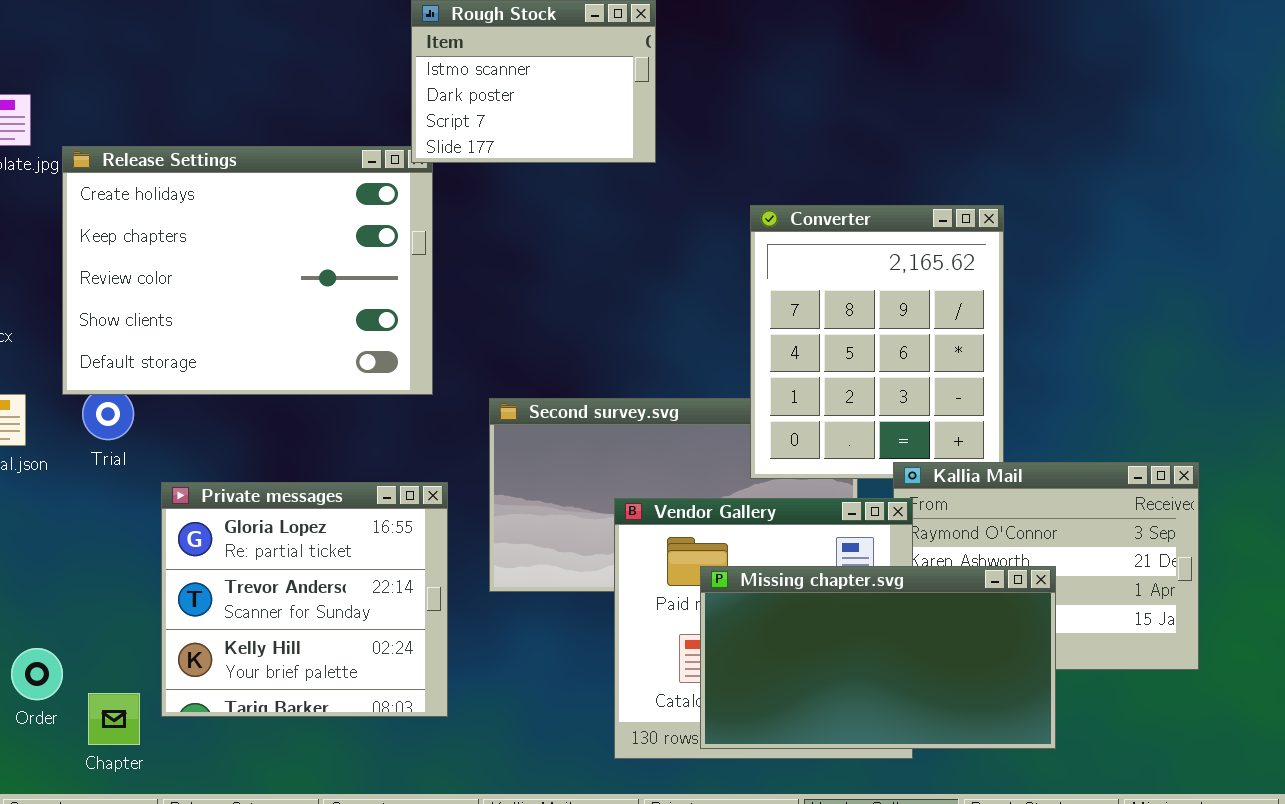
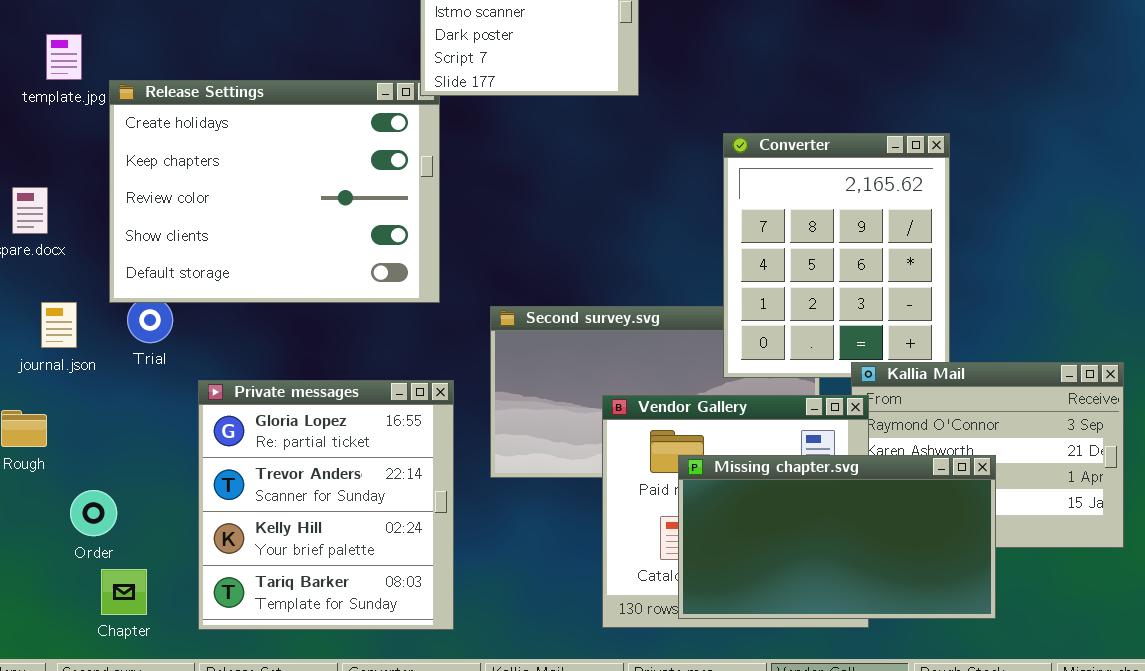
Private messages: [161,482,448,717] -> [198,380,454,630], resized
Order: [11,648,63,700] -> [70,490,117,536], moved
Chapter: [88,693,140,745] -> [101,569,147,615], moved

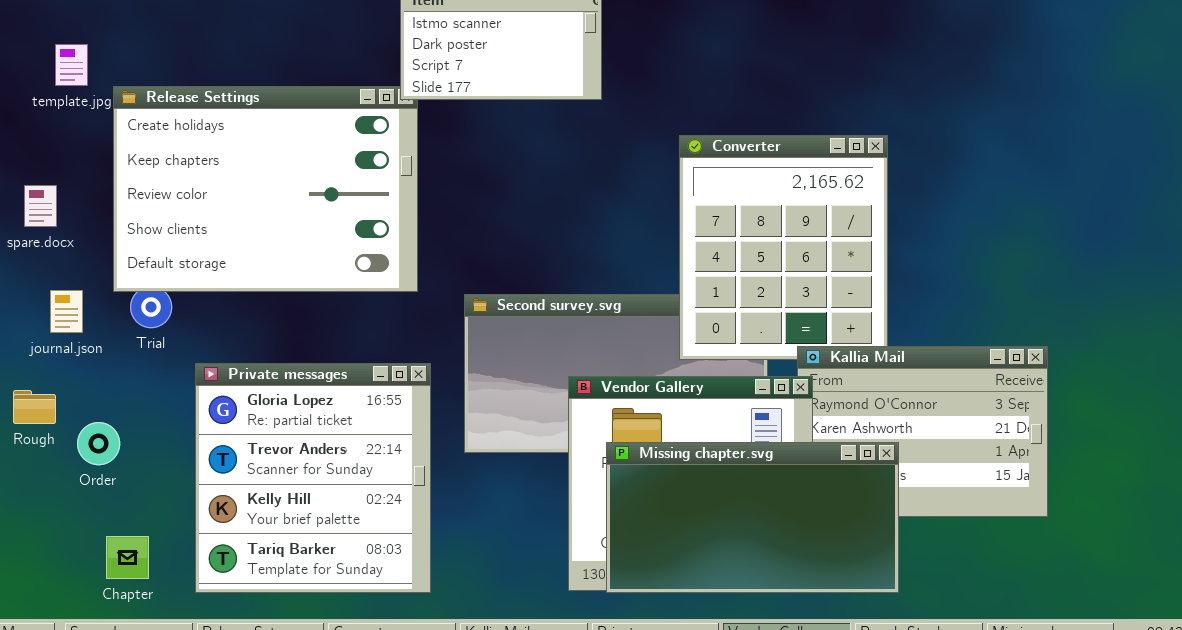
Missing chapter.svg: [678,455,996,619] -> [606,442,899,593], moved
Order: [70,490,117,536] -> [77,422,120,465], moved

